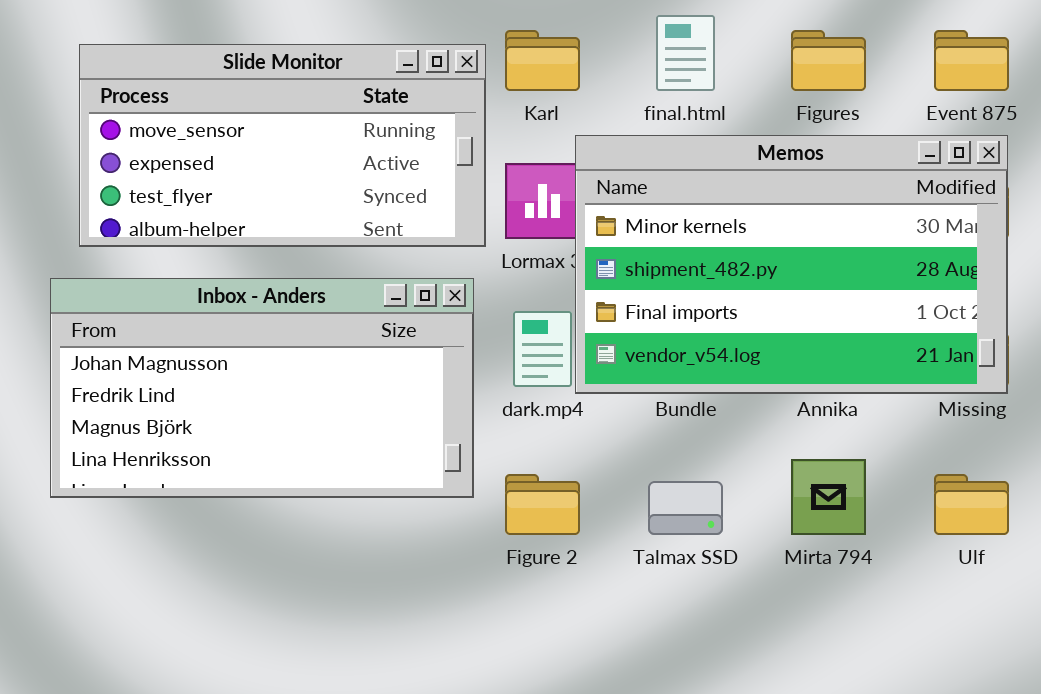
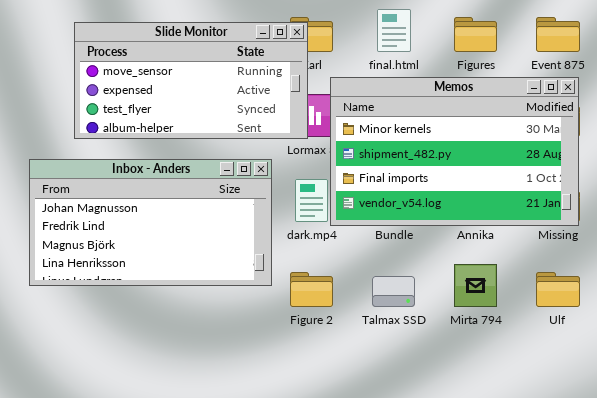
Slide Monitor: [79,44,486,247] -> [74,22,308,139], moved

